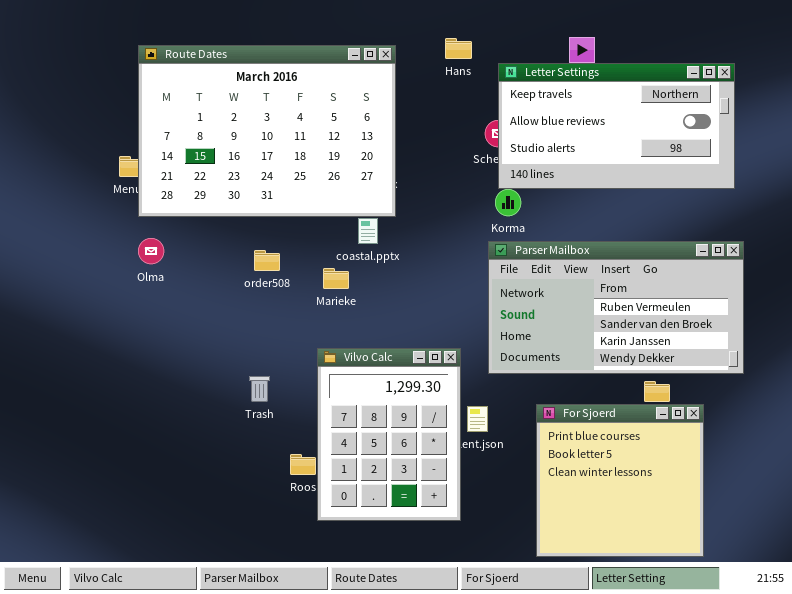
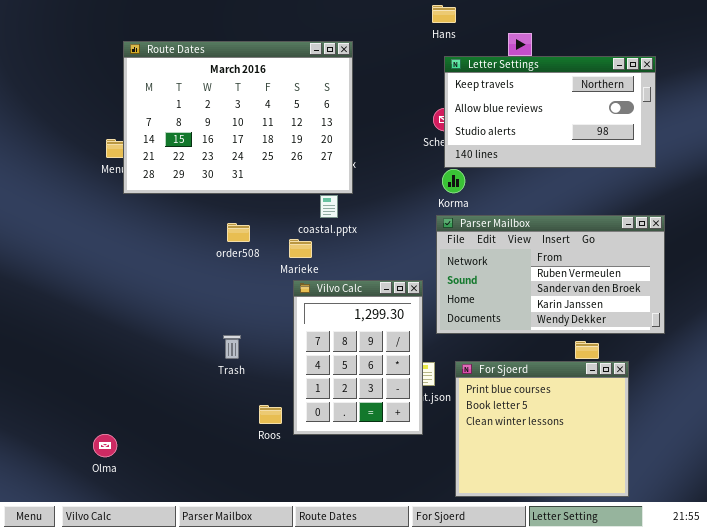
Hans: [445,38,472,59] -> [432,5,456,23], moved
Olma: [138,238,164,264] -> [93,434,117,457], moved
Vilvo Calc: [317,348,461,521] -> [293,280,423,435], moved
For Sjoerd: [536,404,704,557] -> [455,361,629,497], resized

